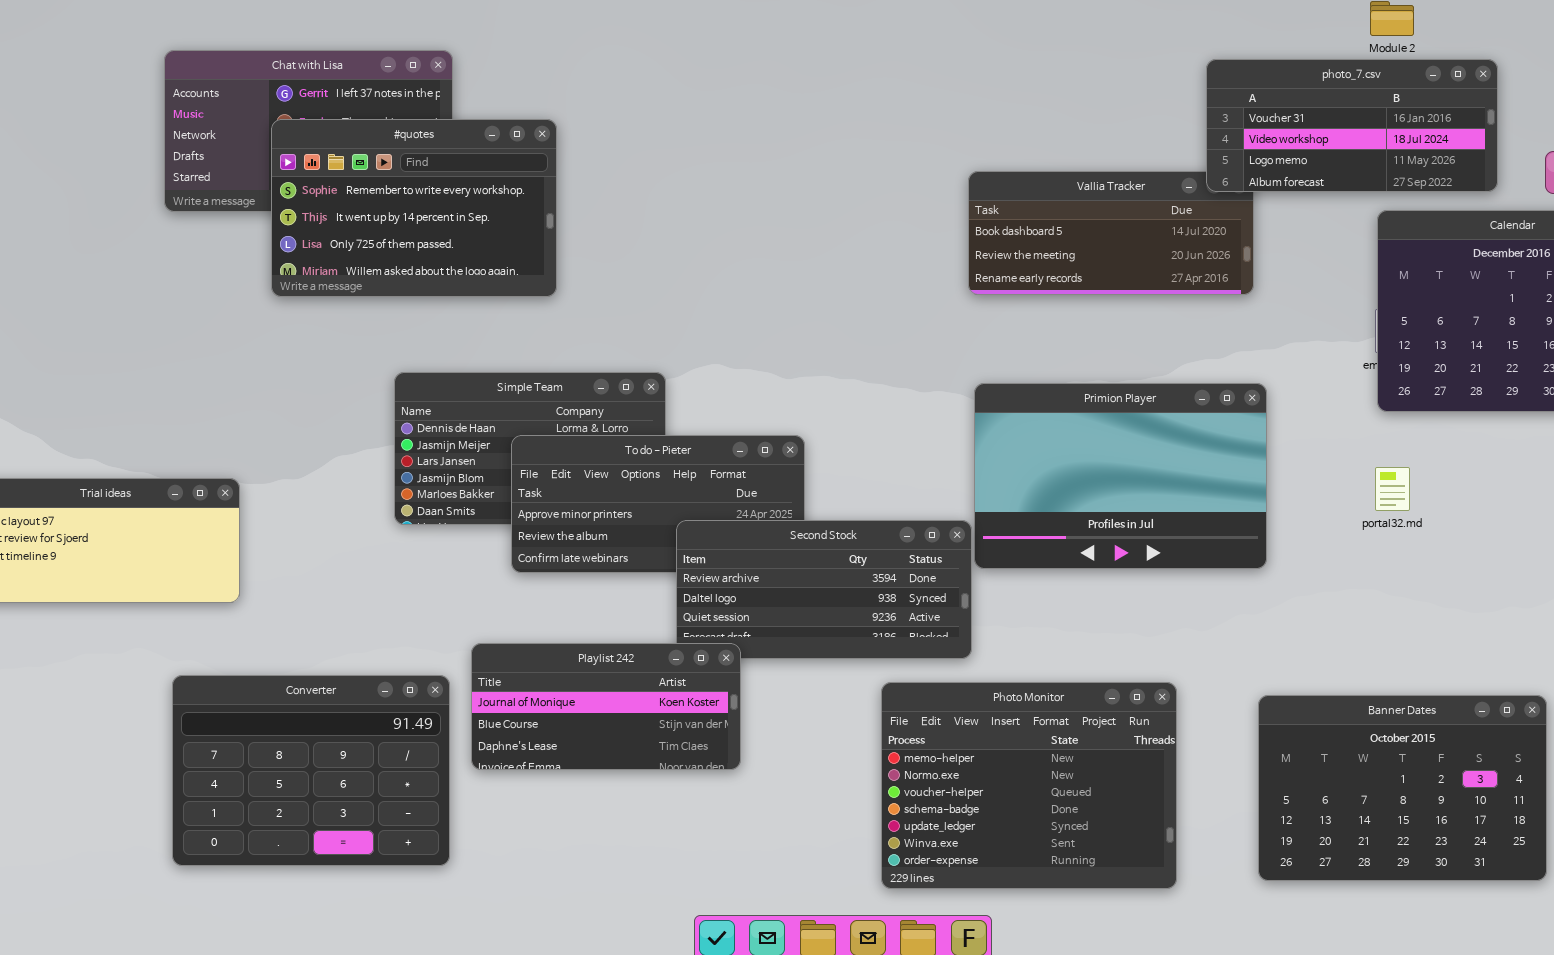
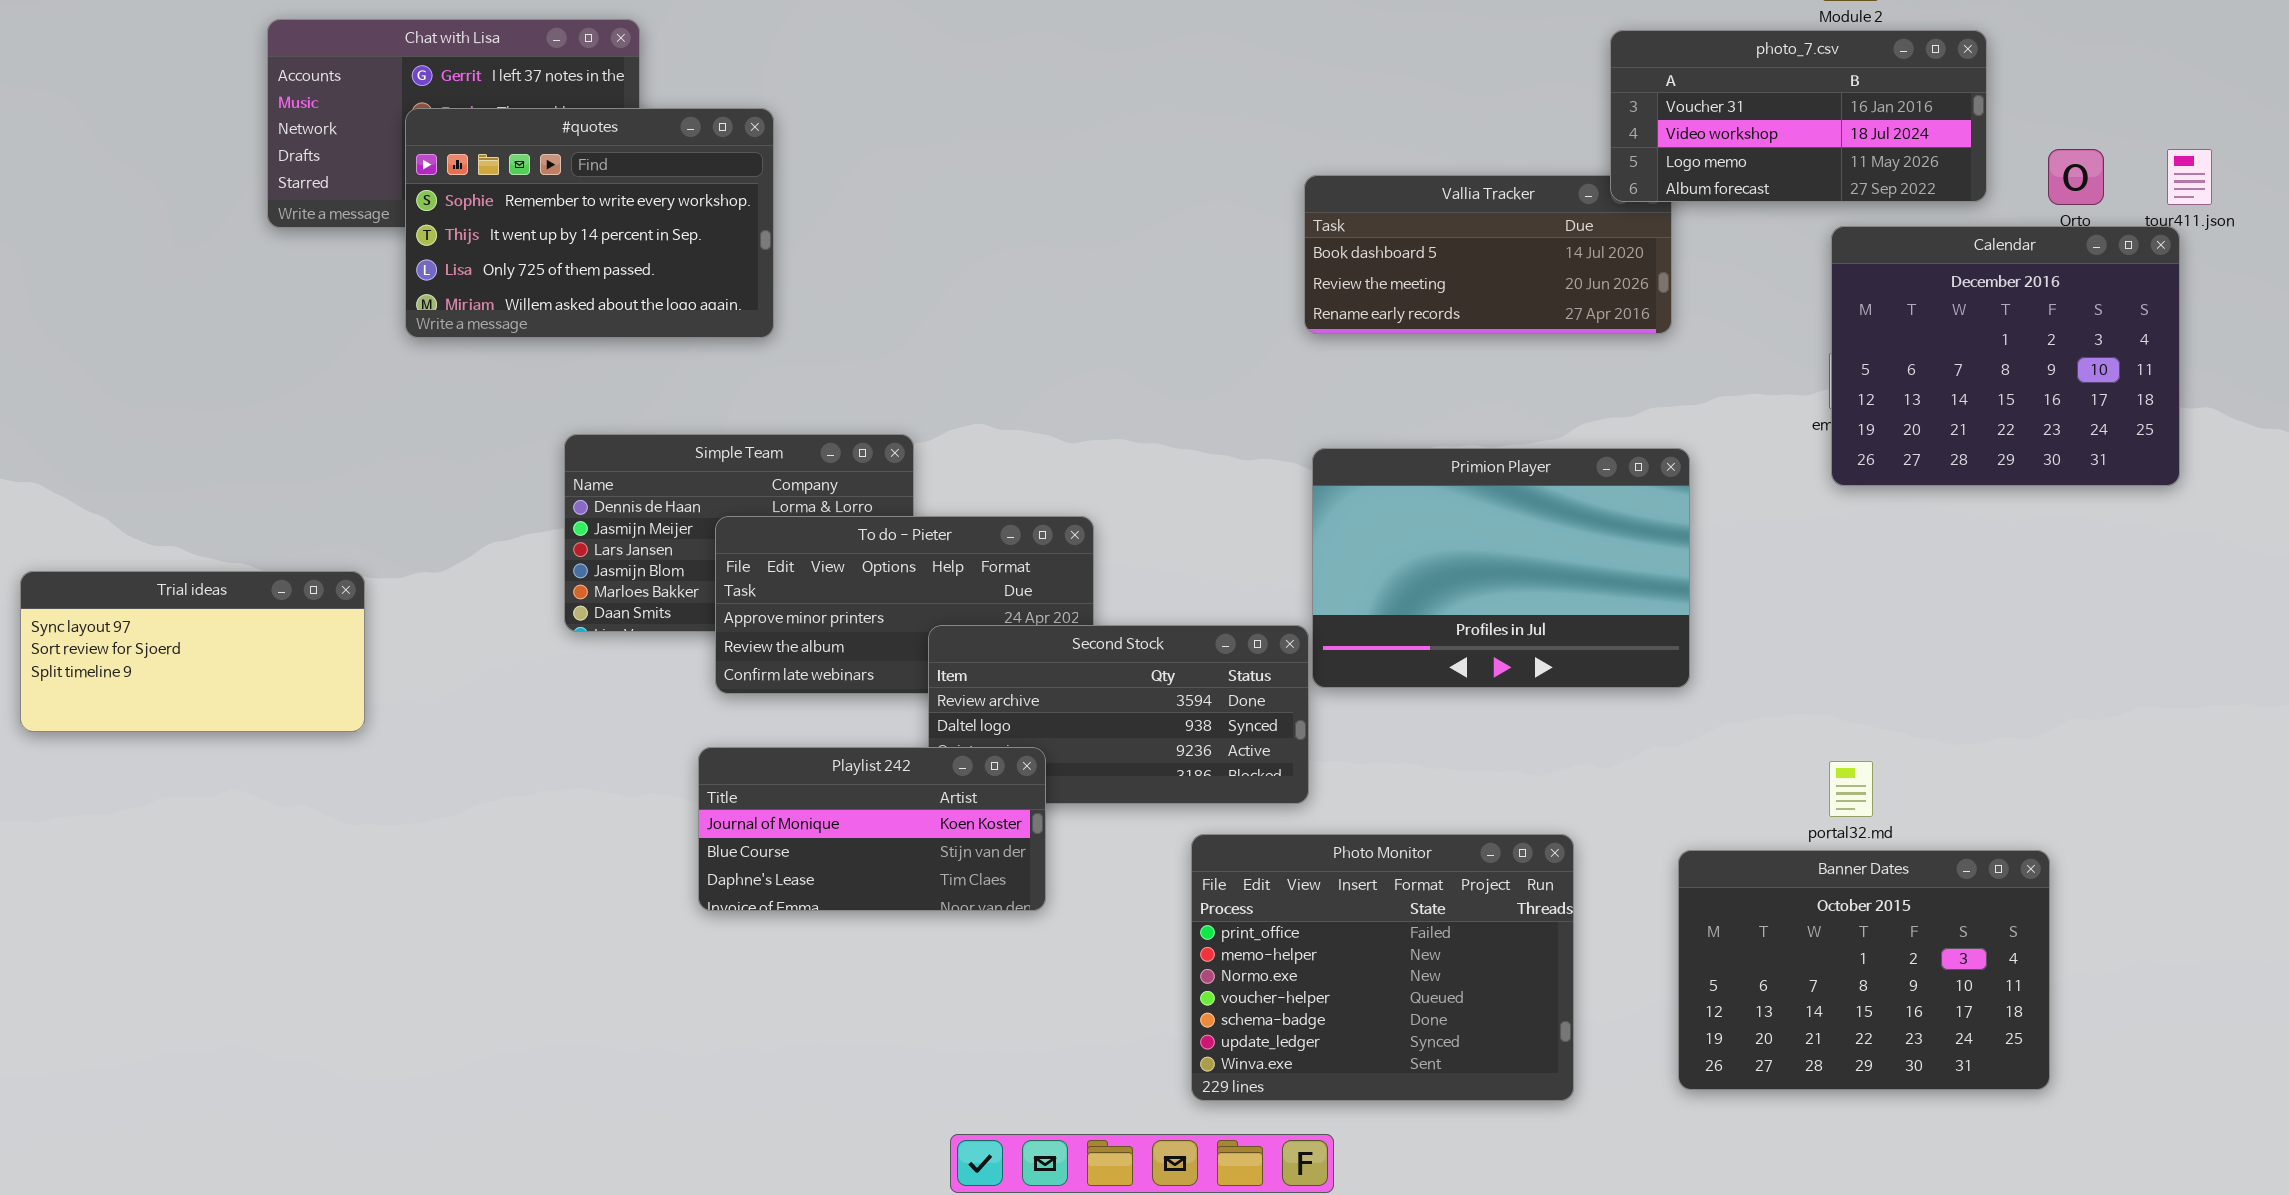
portal32.md: [1375,467,1410,511] -> [1829,761,1873,817], moved
Playlist 242: [471,643,741,770] -> [698,747,1046,911], moved
Converter: [172,675,450,866] -> none, closed
Photo Monitor: [881,682,1177,889] -> [1191,834,1574,1101], scrolled up 1 row

